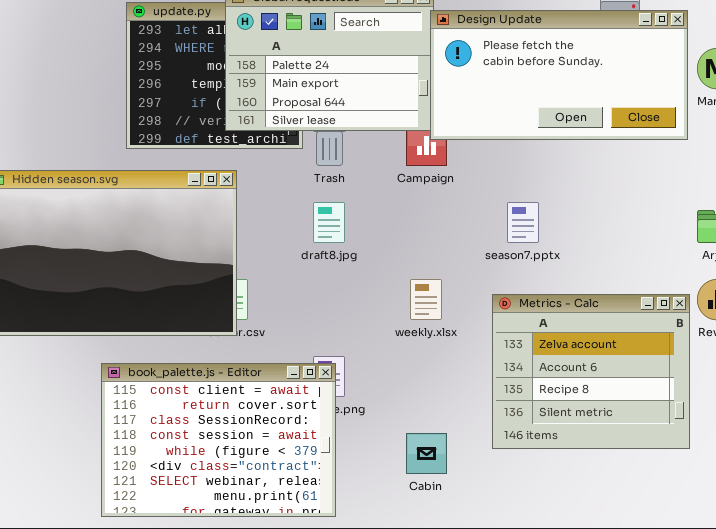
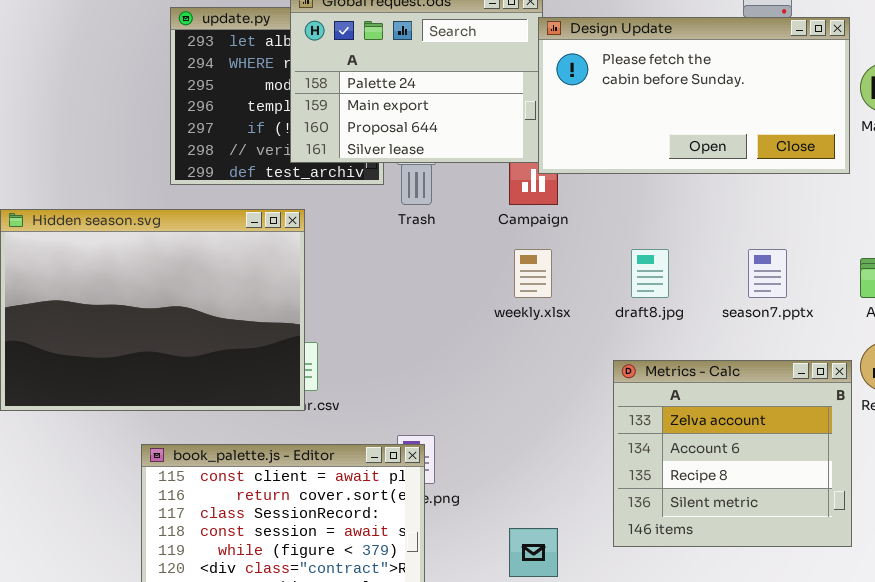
draft8.jpg: [313,202,345,243] -> [631,249,669,298], moved
season7.pptx: [507,202,539,243] -> [748,249,787,298], moved
weekly.xlsx: [410,279,442,320] -> [514,249,552,298], moved

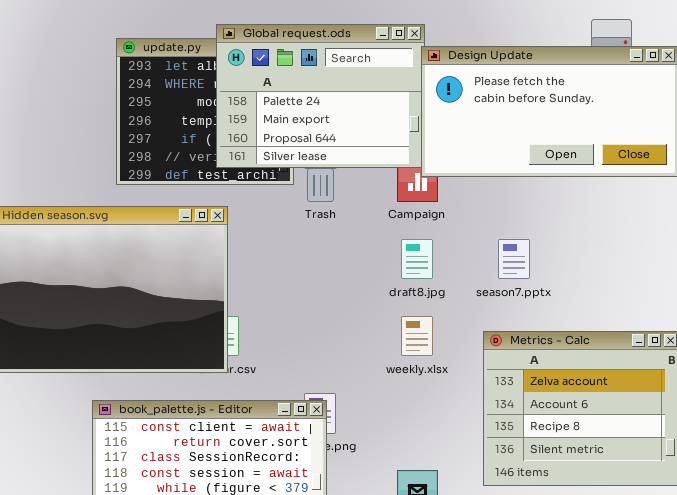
weekly.xlsx: [514,249,552,298] -> [401,316,433,356], moved
draft8.jpg: [631,249,669,298] -> [401,239,433,279], moved
season7.pptx: [748,249,787,298] -> [498,239,530,279], moved

